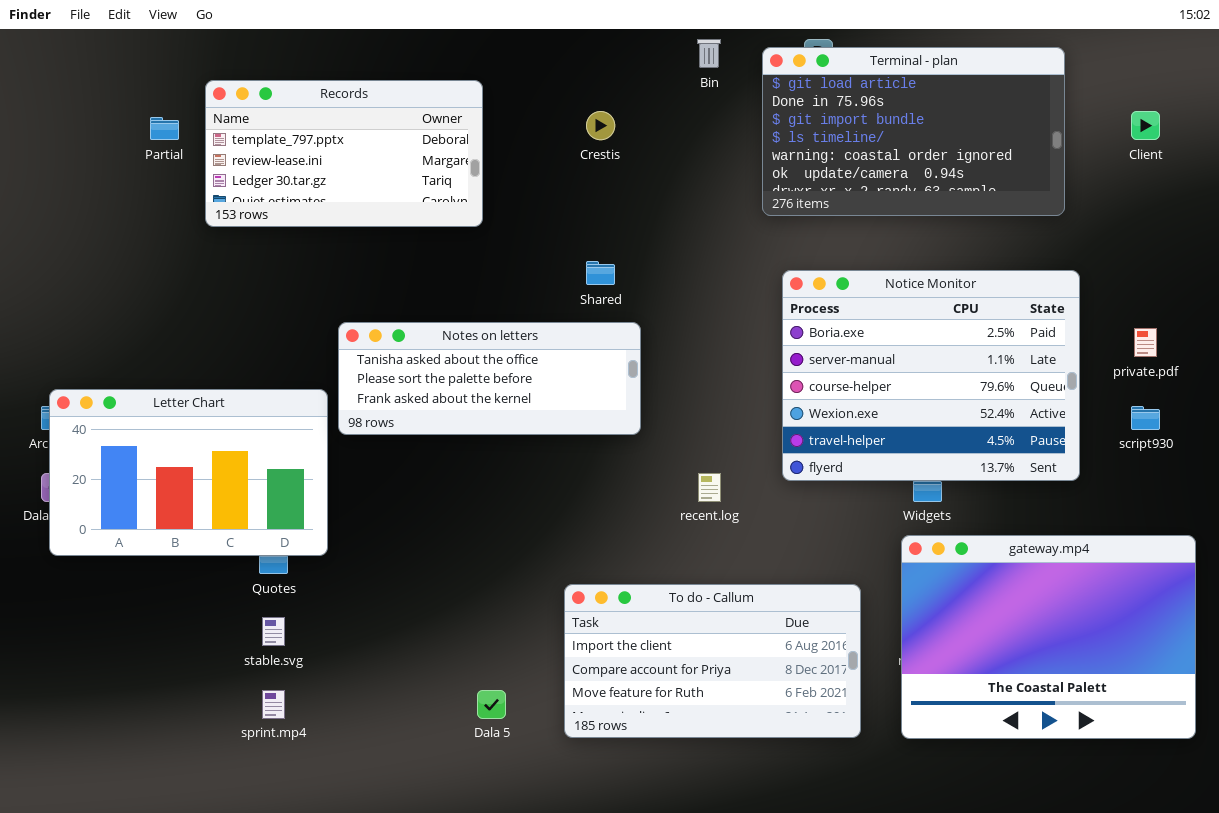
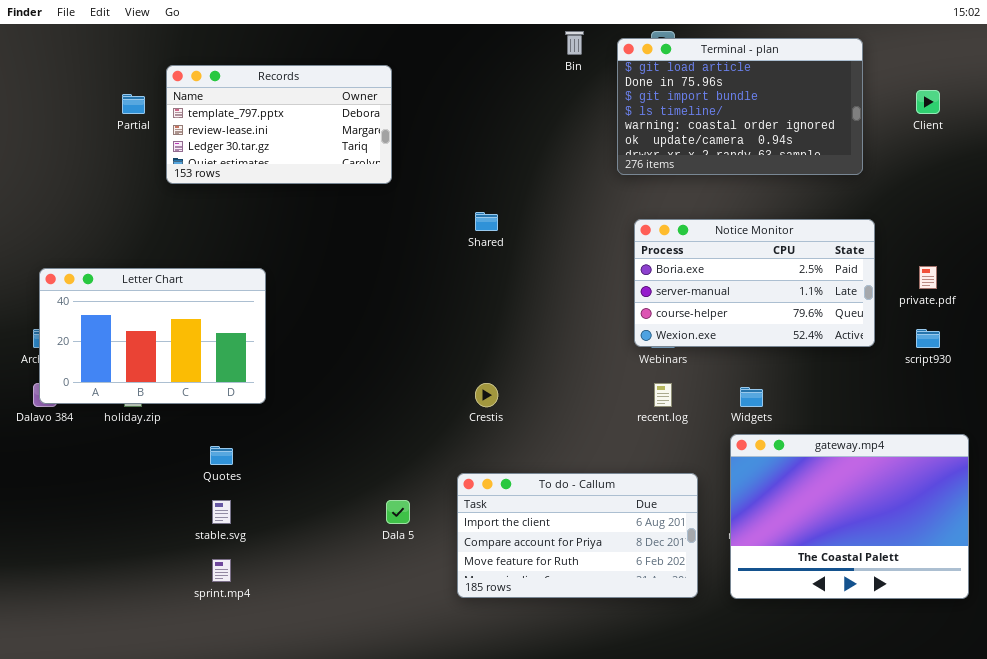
Crestis: [586,111,615,140] -> [475,383,498,407], moved
Notice Monitor: [782,270,1080,481] -> [634,219,875,347], resized
Notes on letters: [338,322,641,435] -> none, closed
Letter Chart: [49,389,328,556] -> [39,268,266,404], moved
recent.log: [698,473,721,502] -> [654,383,672,407], moved
Dala 5: [477,690,506,719] -> [386,500,410,524], moved

